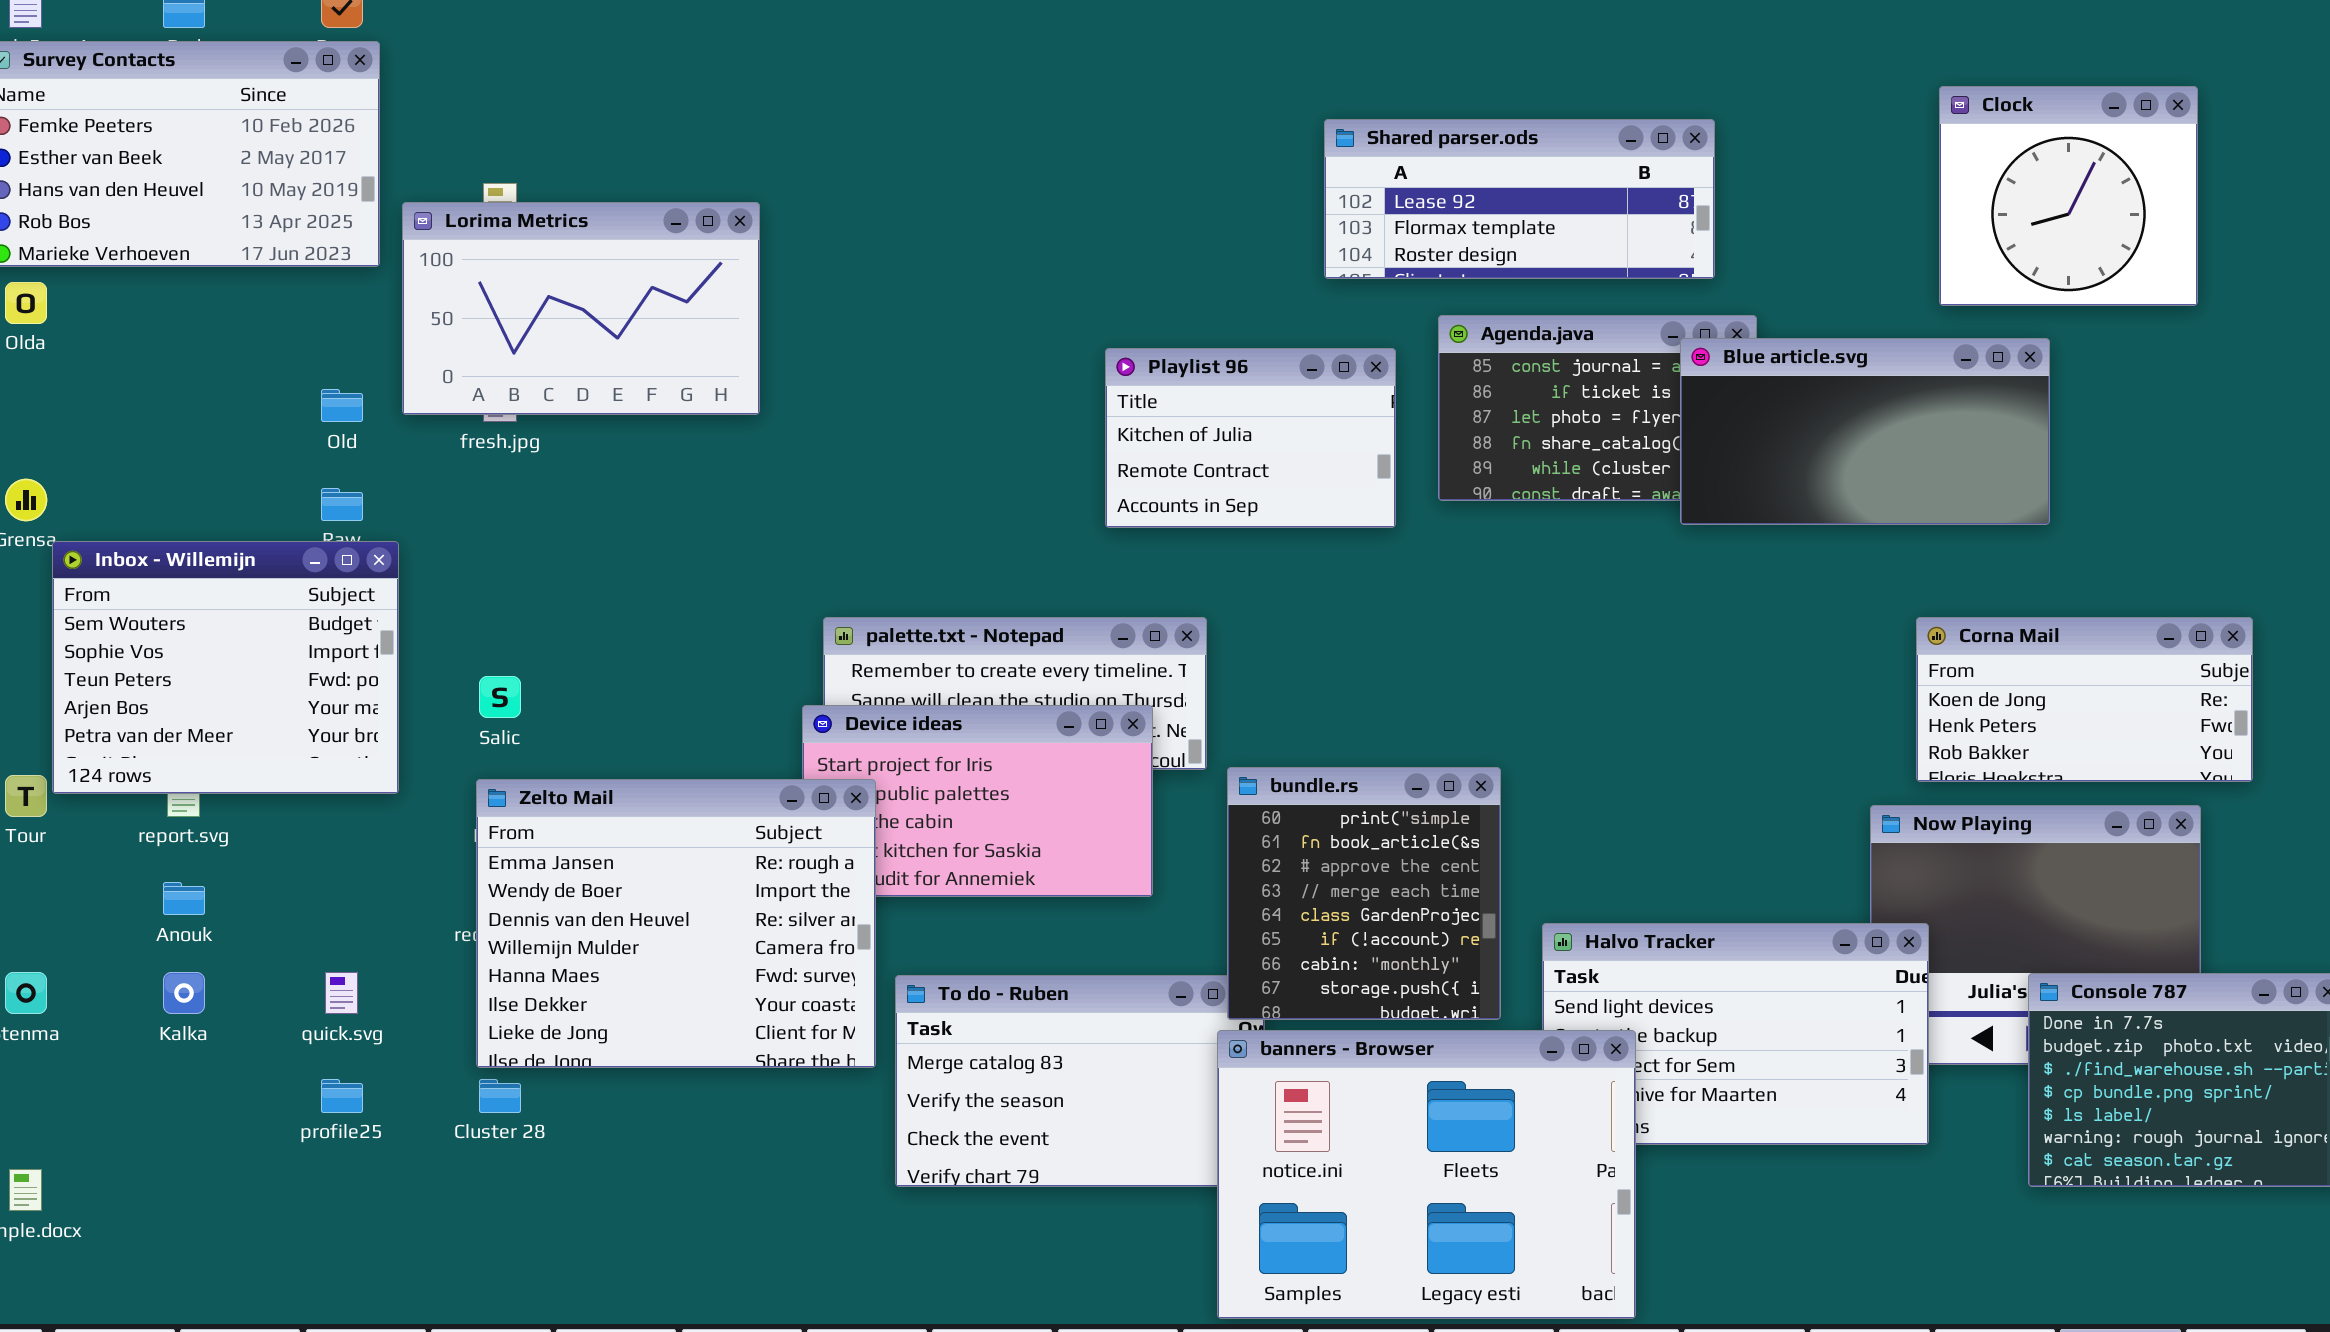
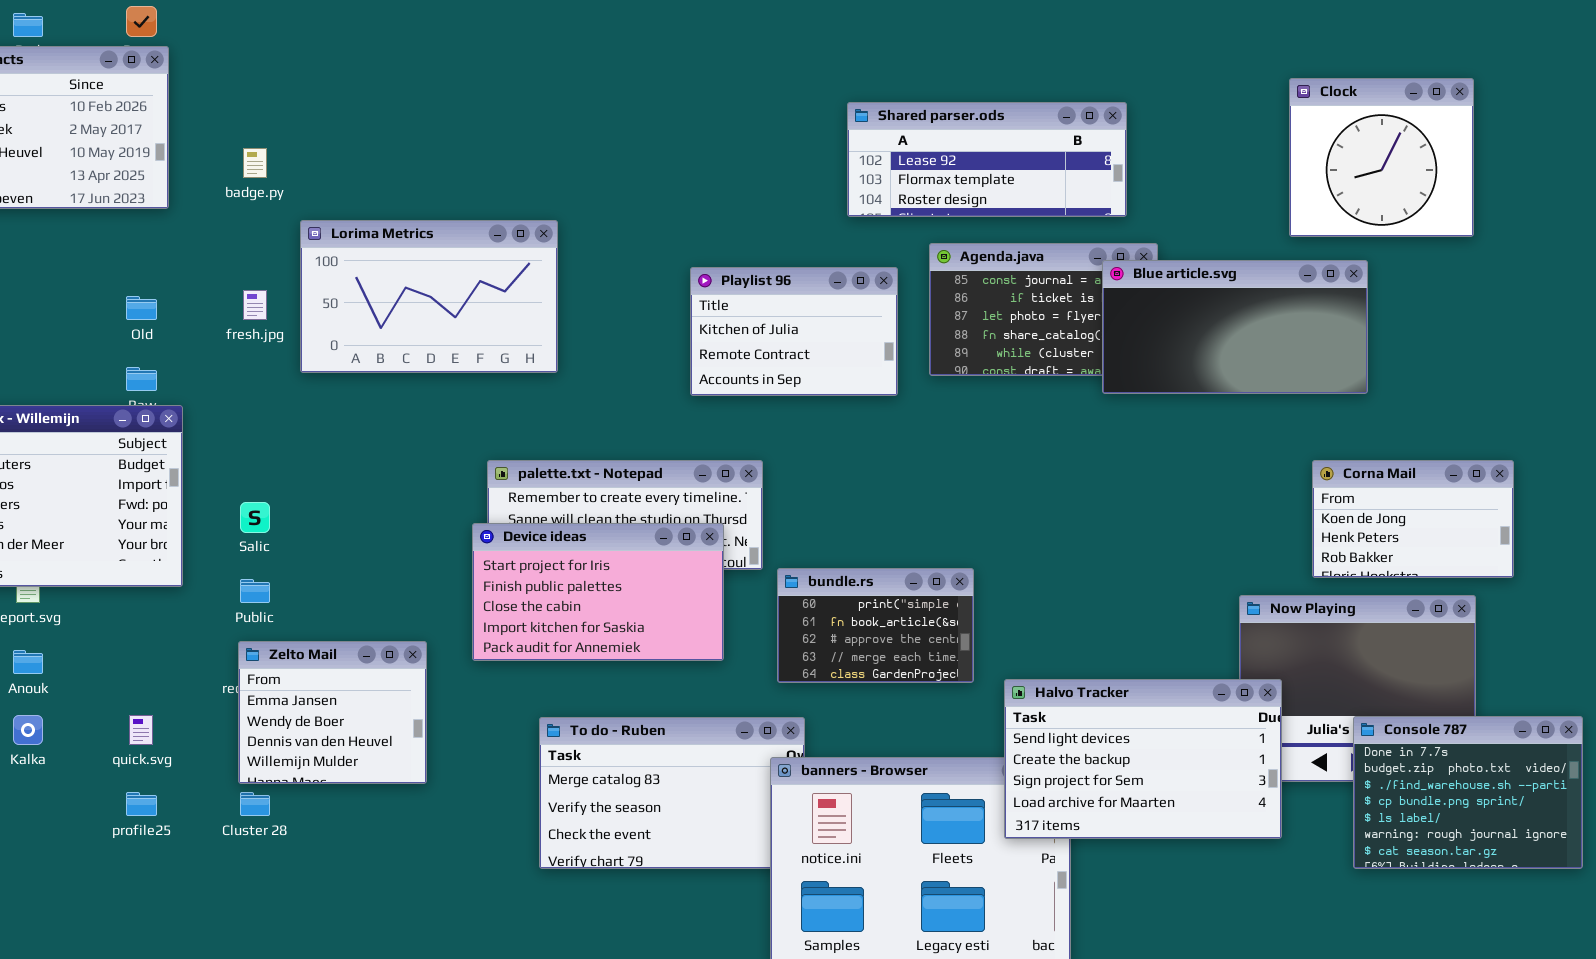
Lorima Metrics: [402,202,760,415] -> [300,220,558,373], moved
Corna Mail: [1916,617,2253,782] -> [1312,460,1514,578], resized
bundle.rs: [1227,767,1501,1020] -> [777,568,974,683], resized
Zelto Mail: [476,779,876,1068] -> [238,641,427,784], resized
Halvo Tracker: [1542,923,1929,1145] -> [1004,679,1282,839], raised

